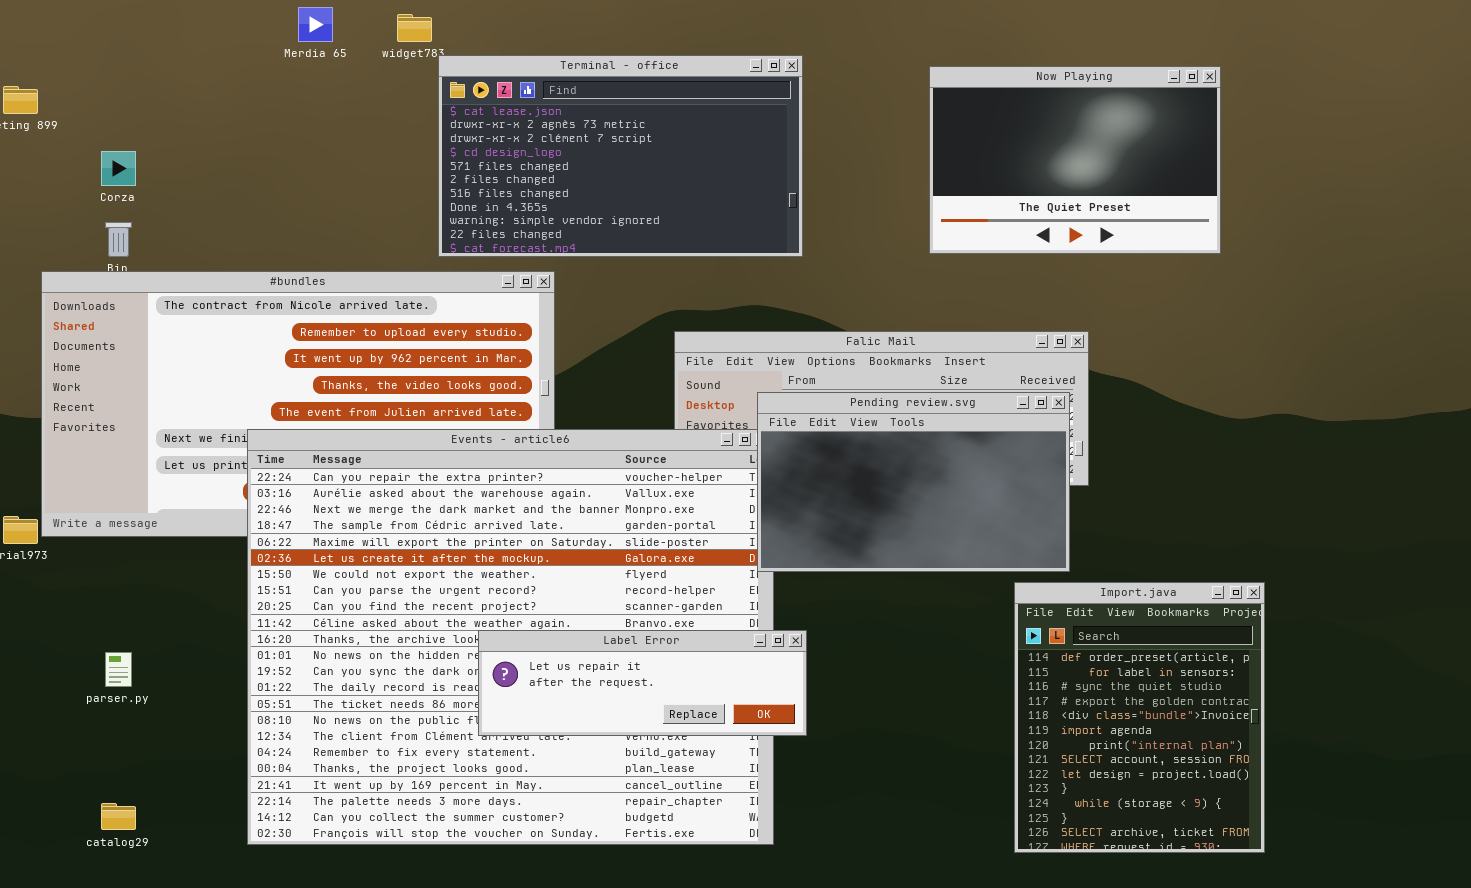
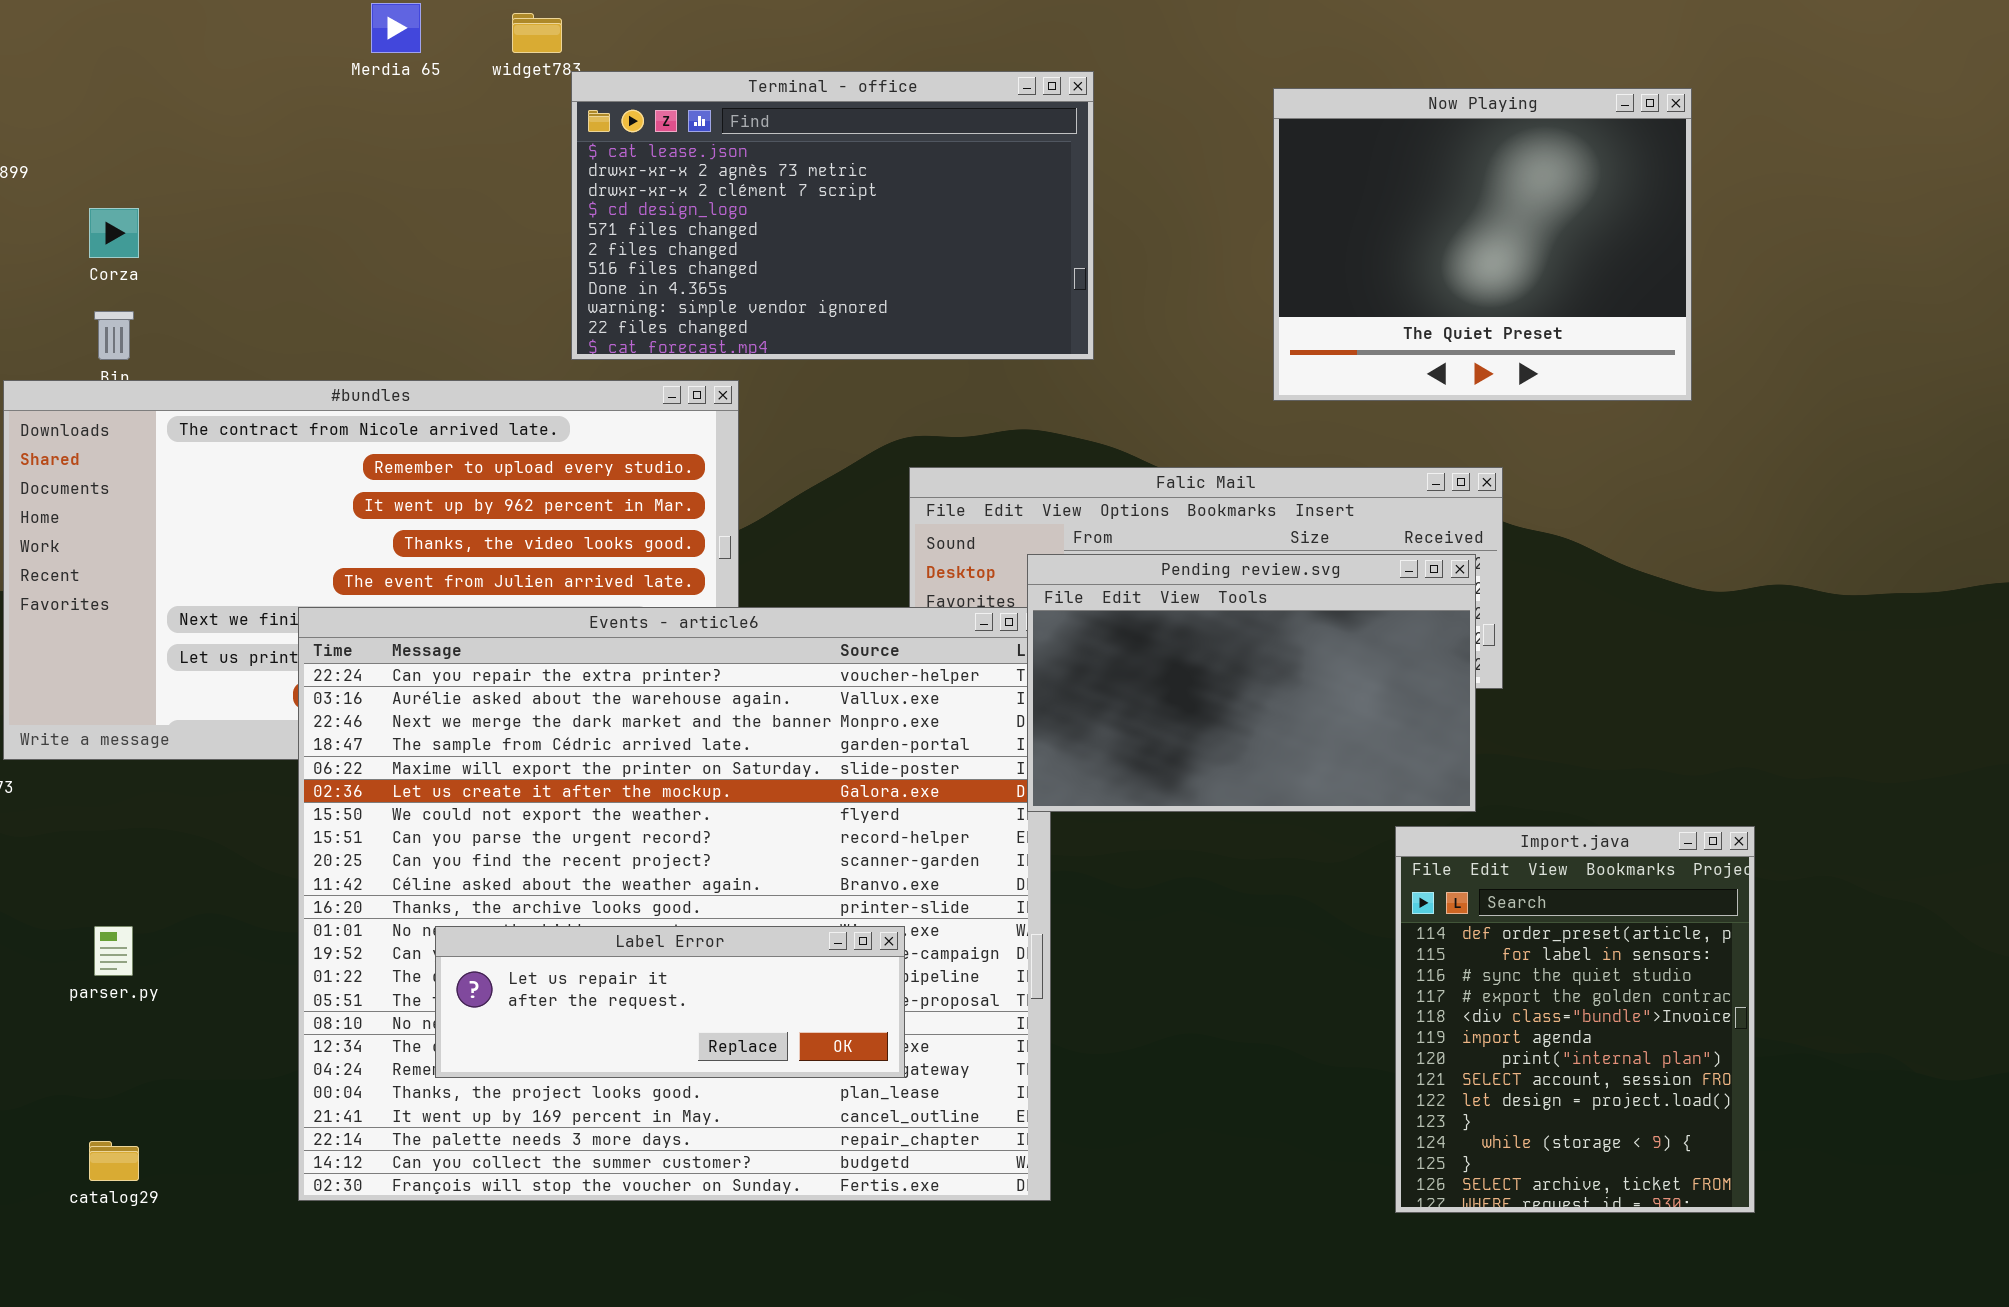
Now Playing: [929,66,1221,254] -> [1273,88,1692,401], resized
Label Error: [478,630,807,736] -> [435,926,905,1078], moved

